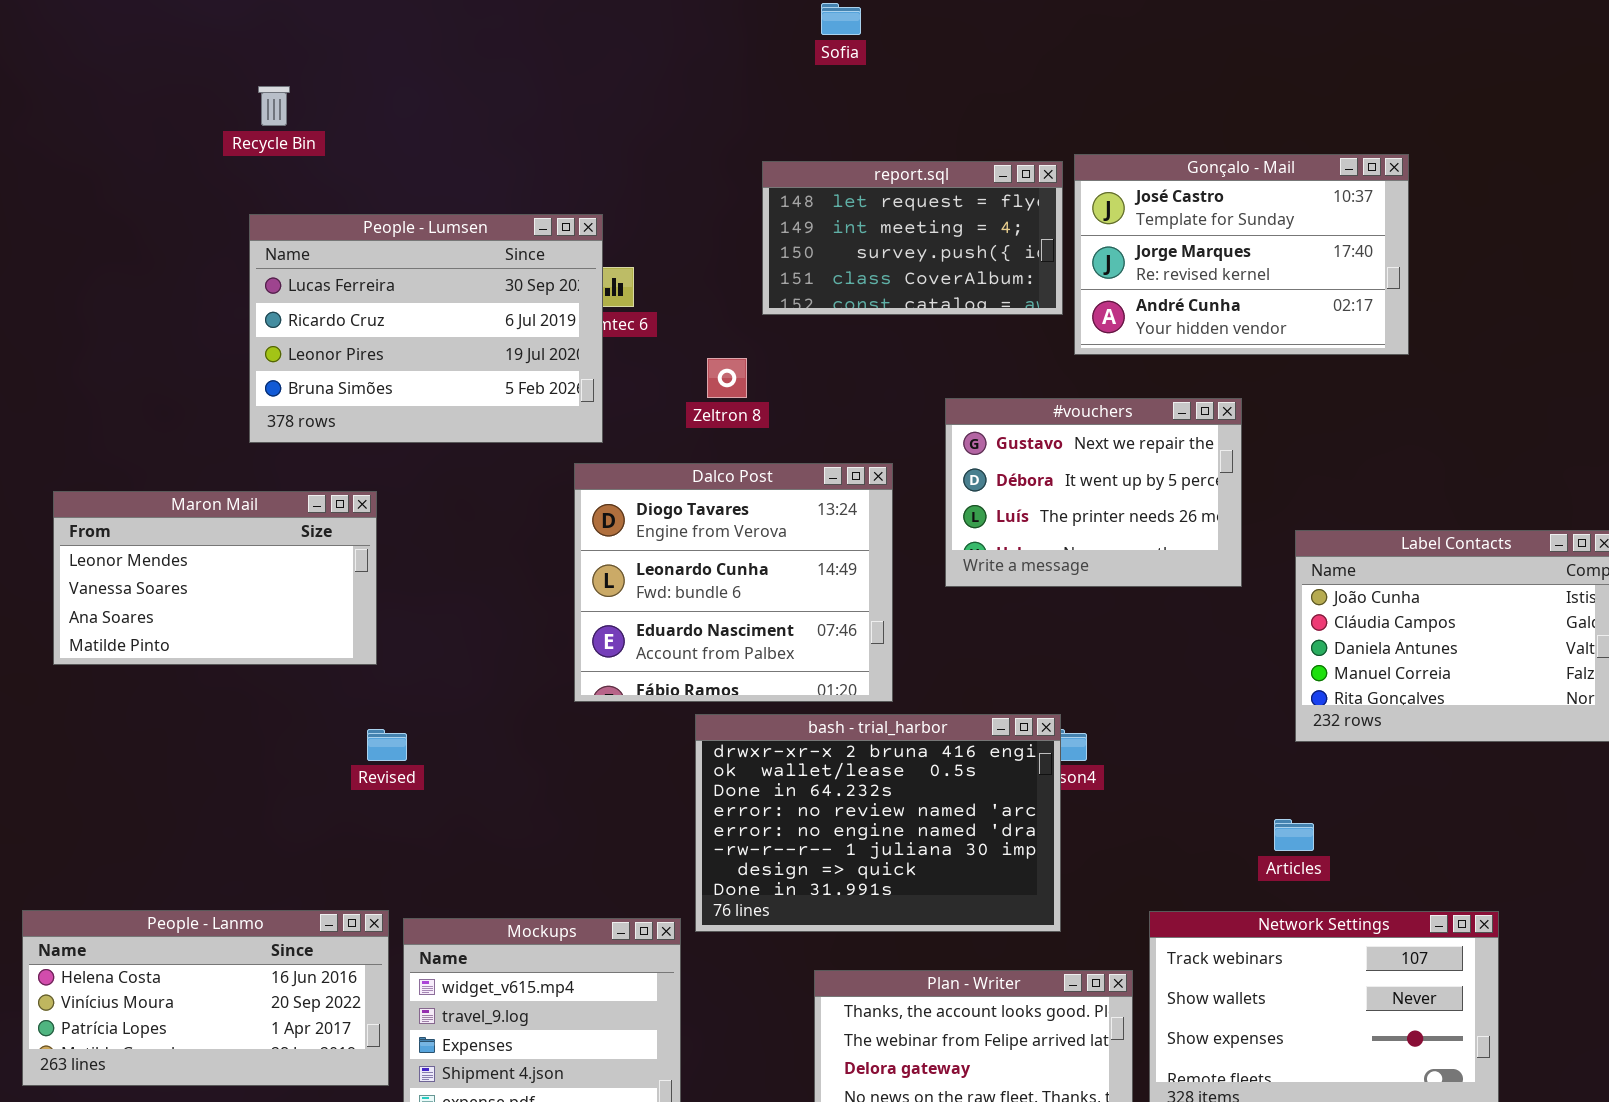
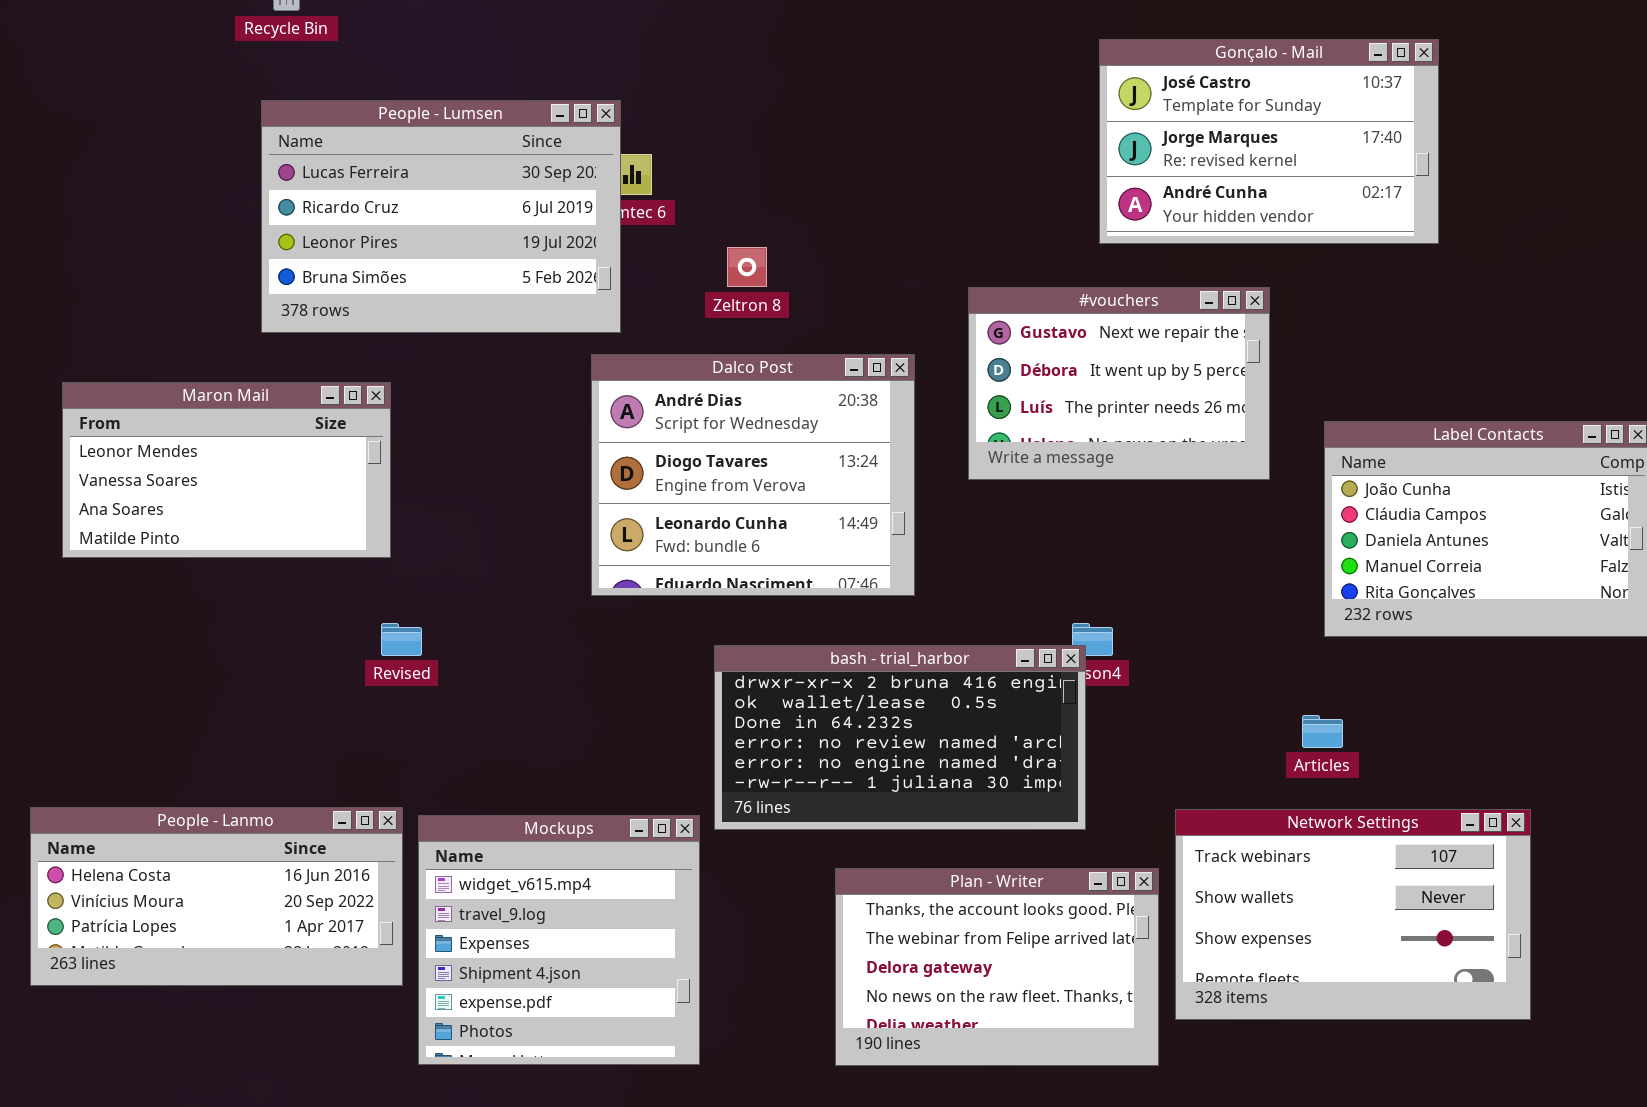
report.sql: [762,161,1063,315] -> none, closed
Dalco Post: [574,463,893,702] -> [591,354,915,596], scrolled up 1 row
bash - trial_harbor: [695,714,1061,932] -> [714,645,1086,830], resized

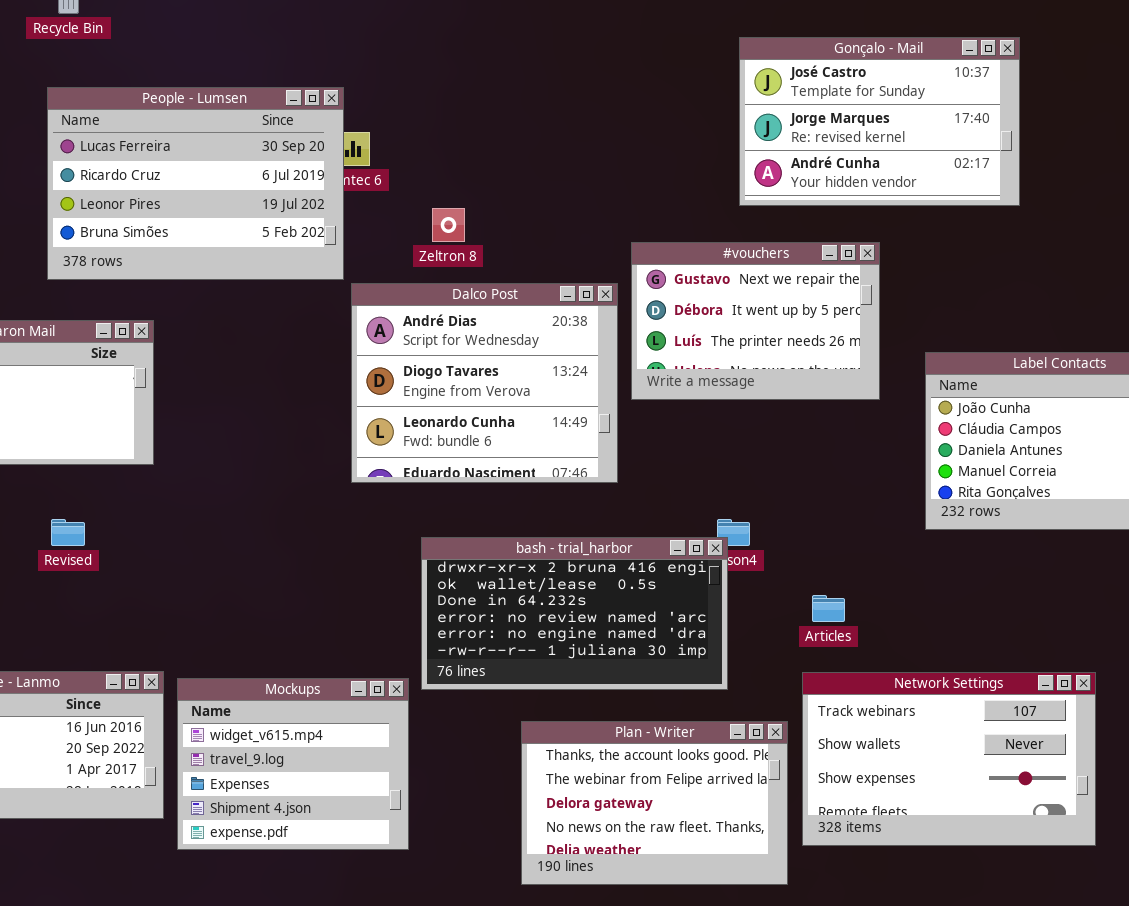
Dalco Post: [591,354,915,596] -> [351,283,618,483], moved
Revised: [381,623,422,656] -> [51,519,85,546], moved
Articles: [1302,715,1343,748] -> [812,595,845,622], moved
Mockups: [418,815,700,1065] -> [177,678,409,850], resized

